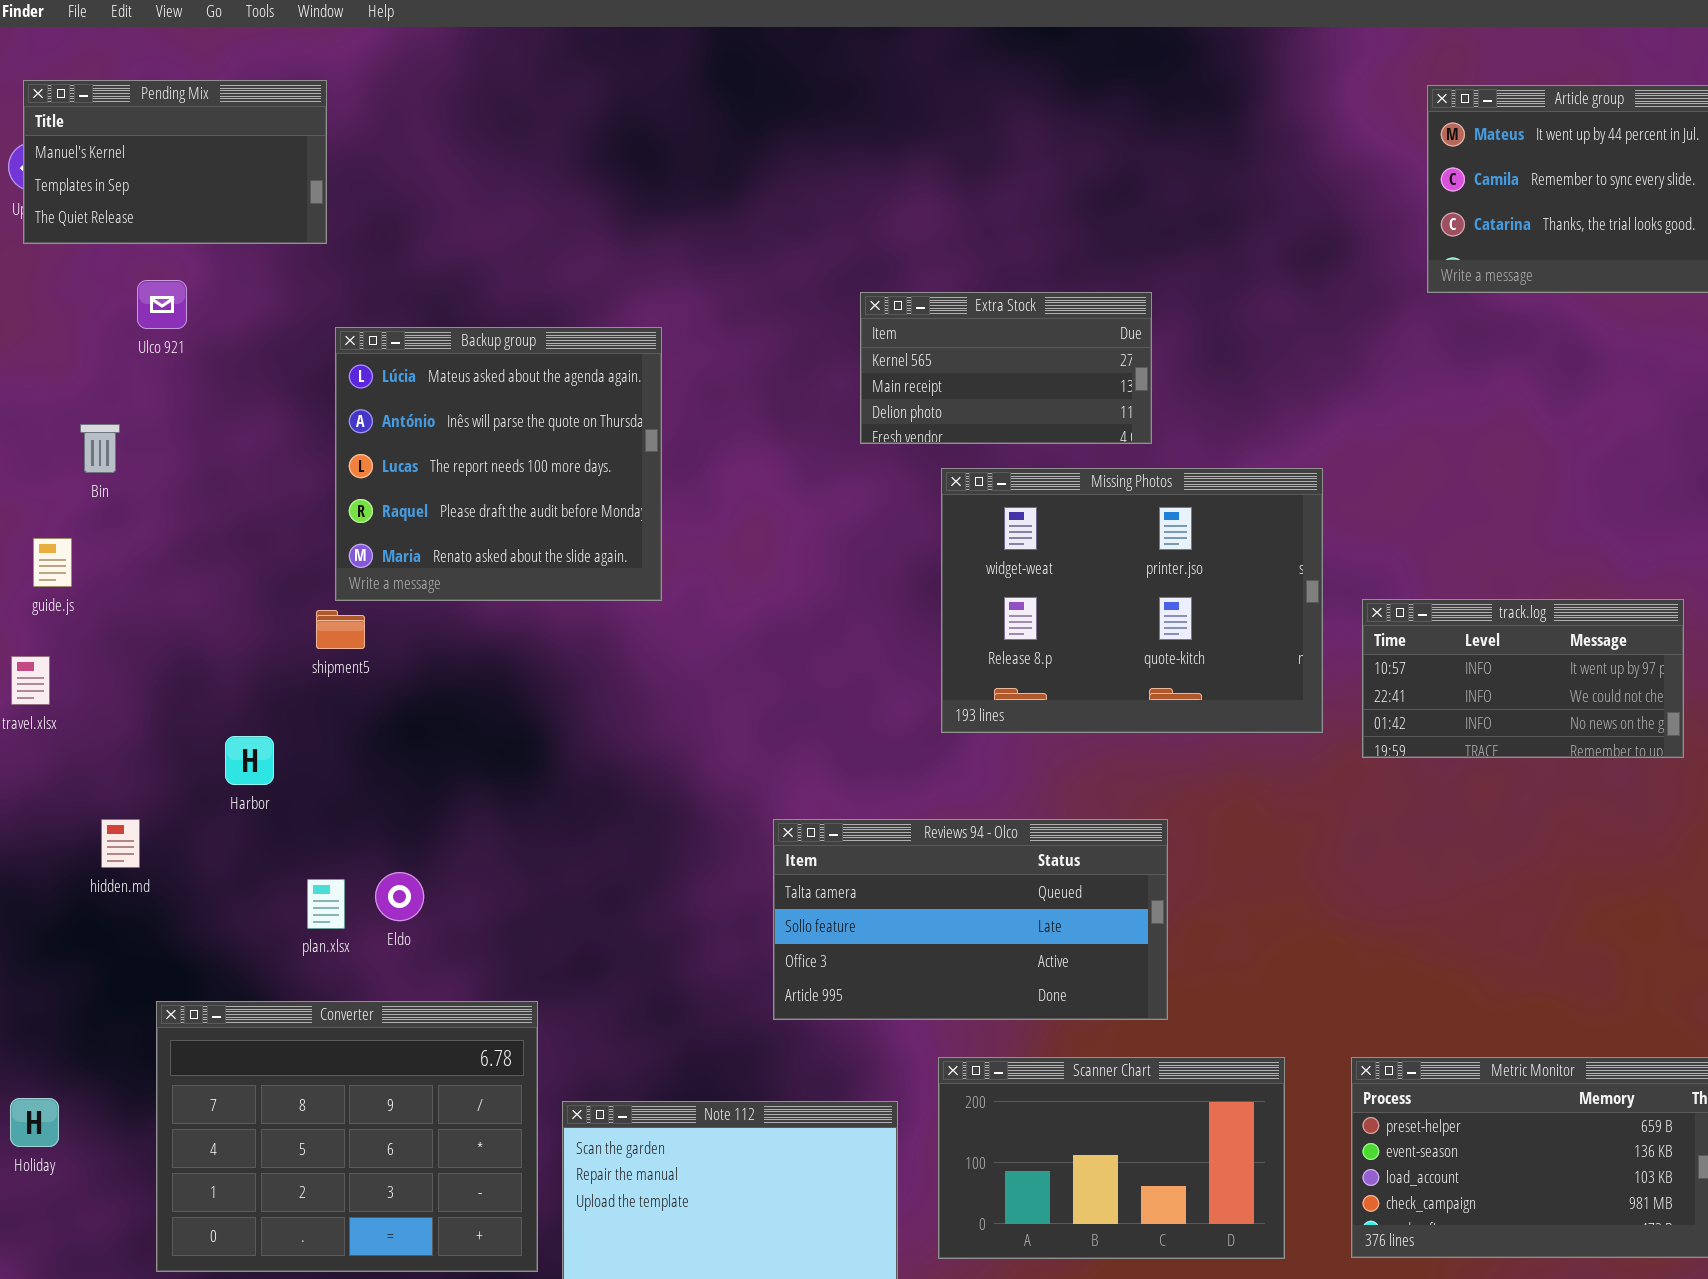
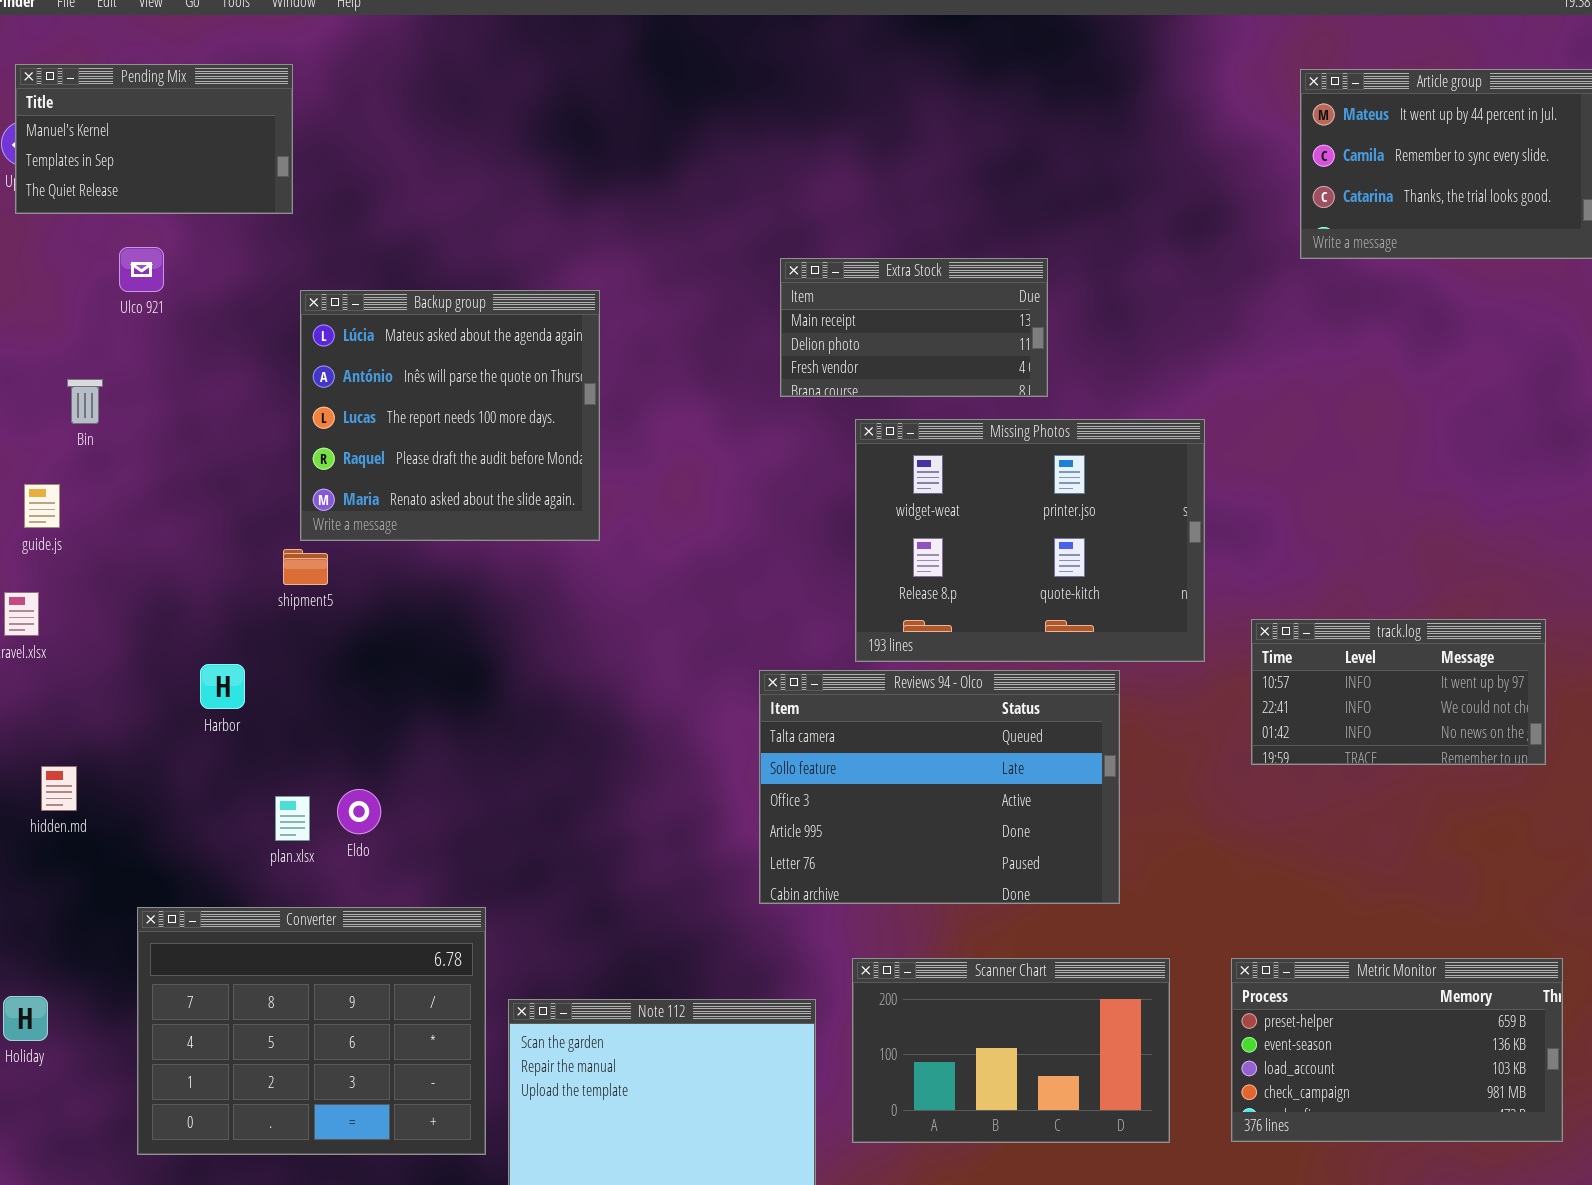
Extra Stock: [860,292,1152,444] -> [780,258,1048,397], scrolled down 1 row
track.log: [1362,599,1684,758] -> [1251,619,1546,765], moved
hidden.md: [101,819,140,868] -> [41,766,77,811], moved
Reviews 94 - Olco: [773,819,1168,1020] -> [759,670,1120,904], moved, resized

